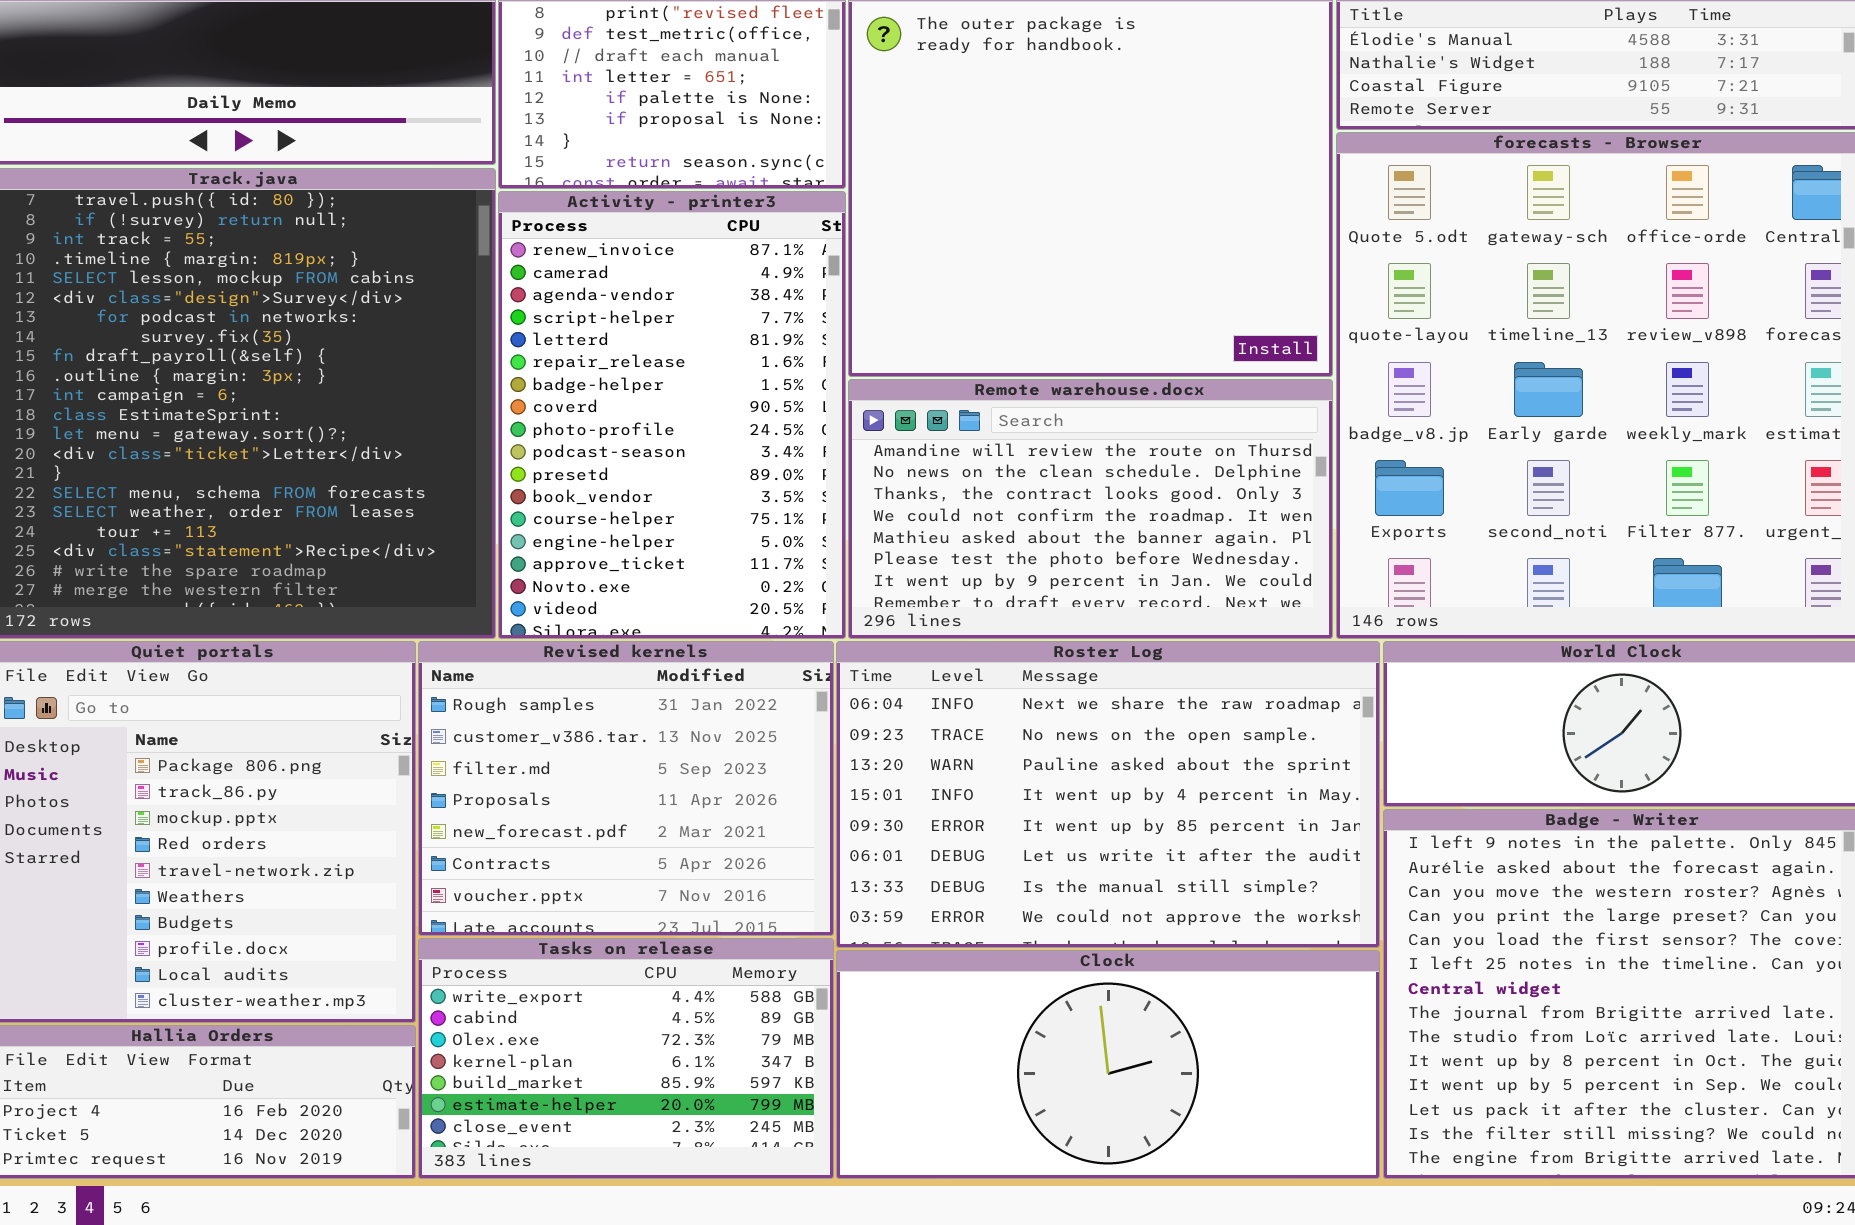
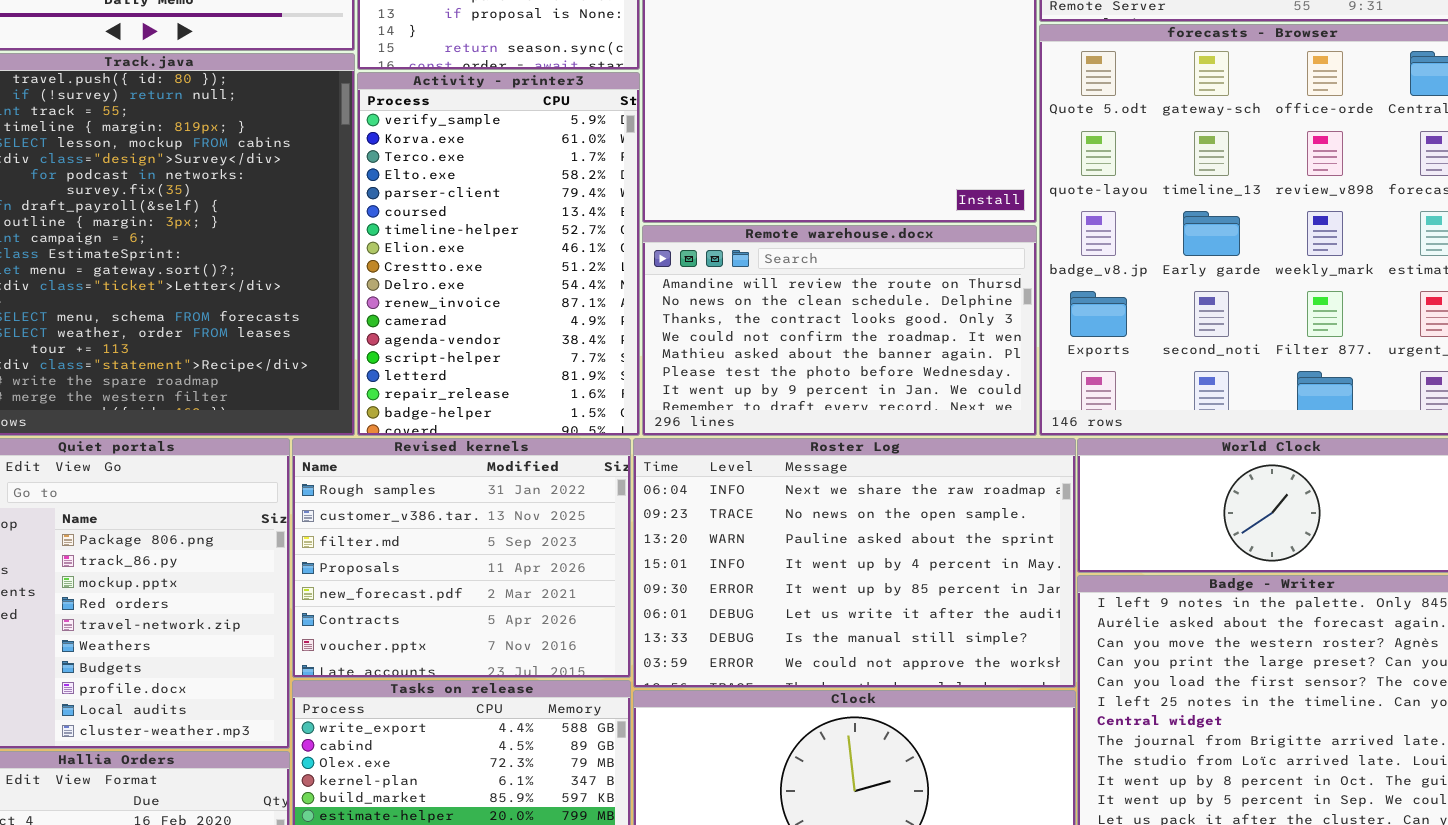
Activity - printer3: [498,191,846,639] -> [357,72,640,436], scrolled up 10 rows

